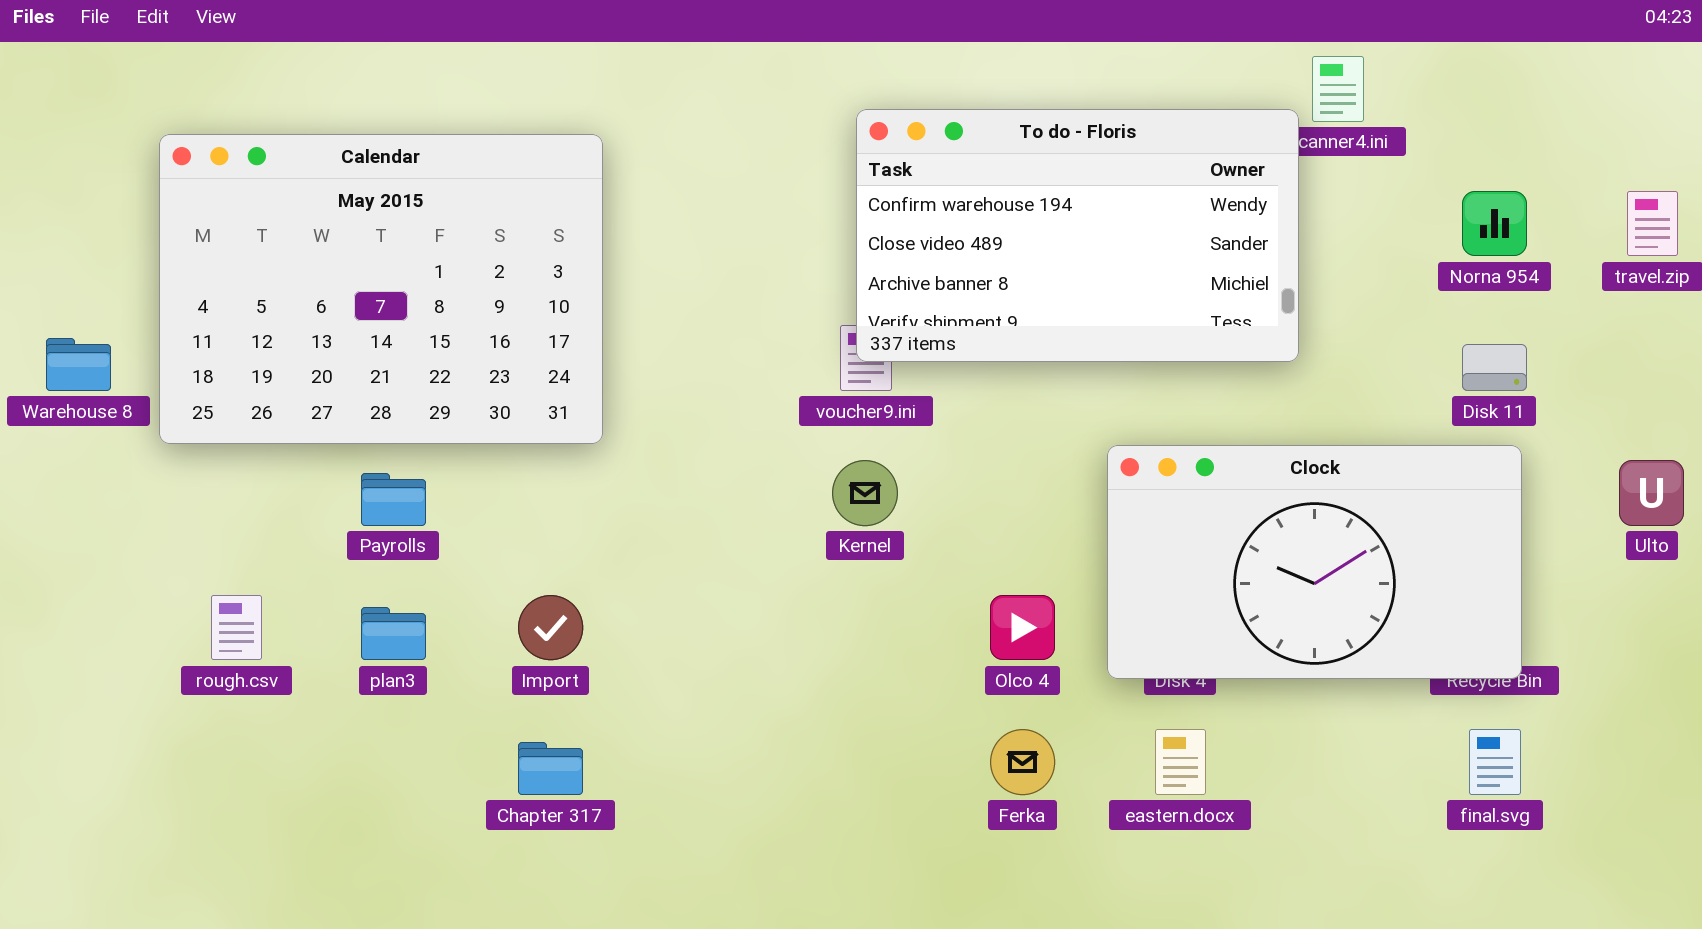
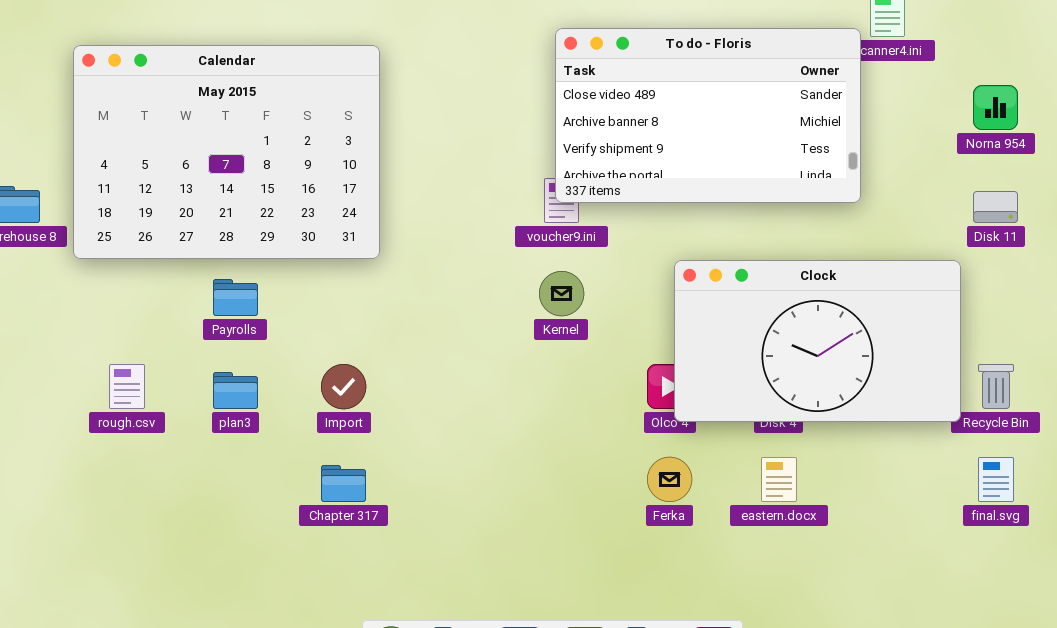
To do - Floris: [856,109,1299,362] -> [555,28,861,203], scrolled down 1 row
Clock: [1107,445,1522,679] -> [674,260,961,422], moved

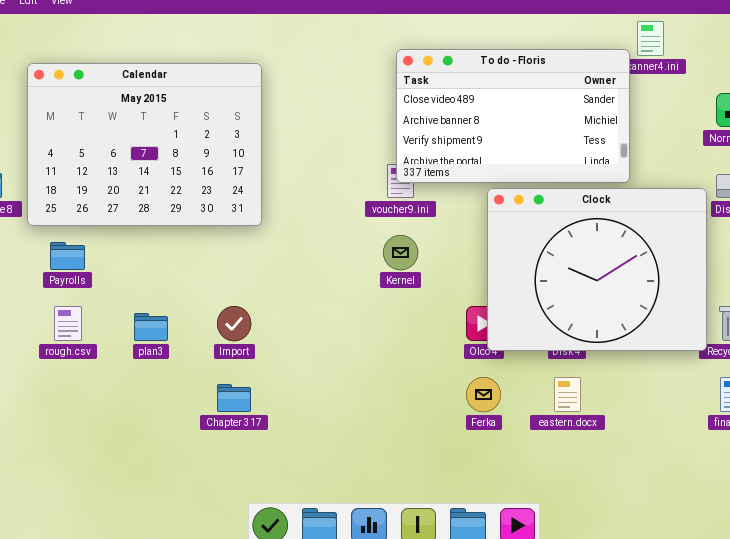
Clock: [674,260,961,422] -> [487,188,707,351], resized
Payrolls: [213,279,258,316] -> [50,242,85,270], moved

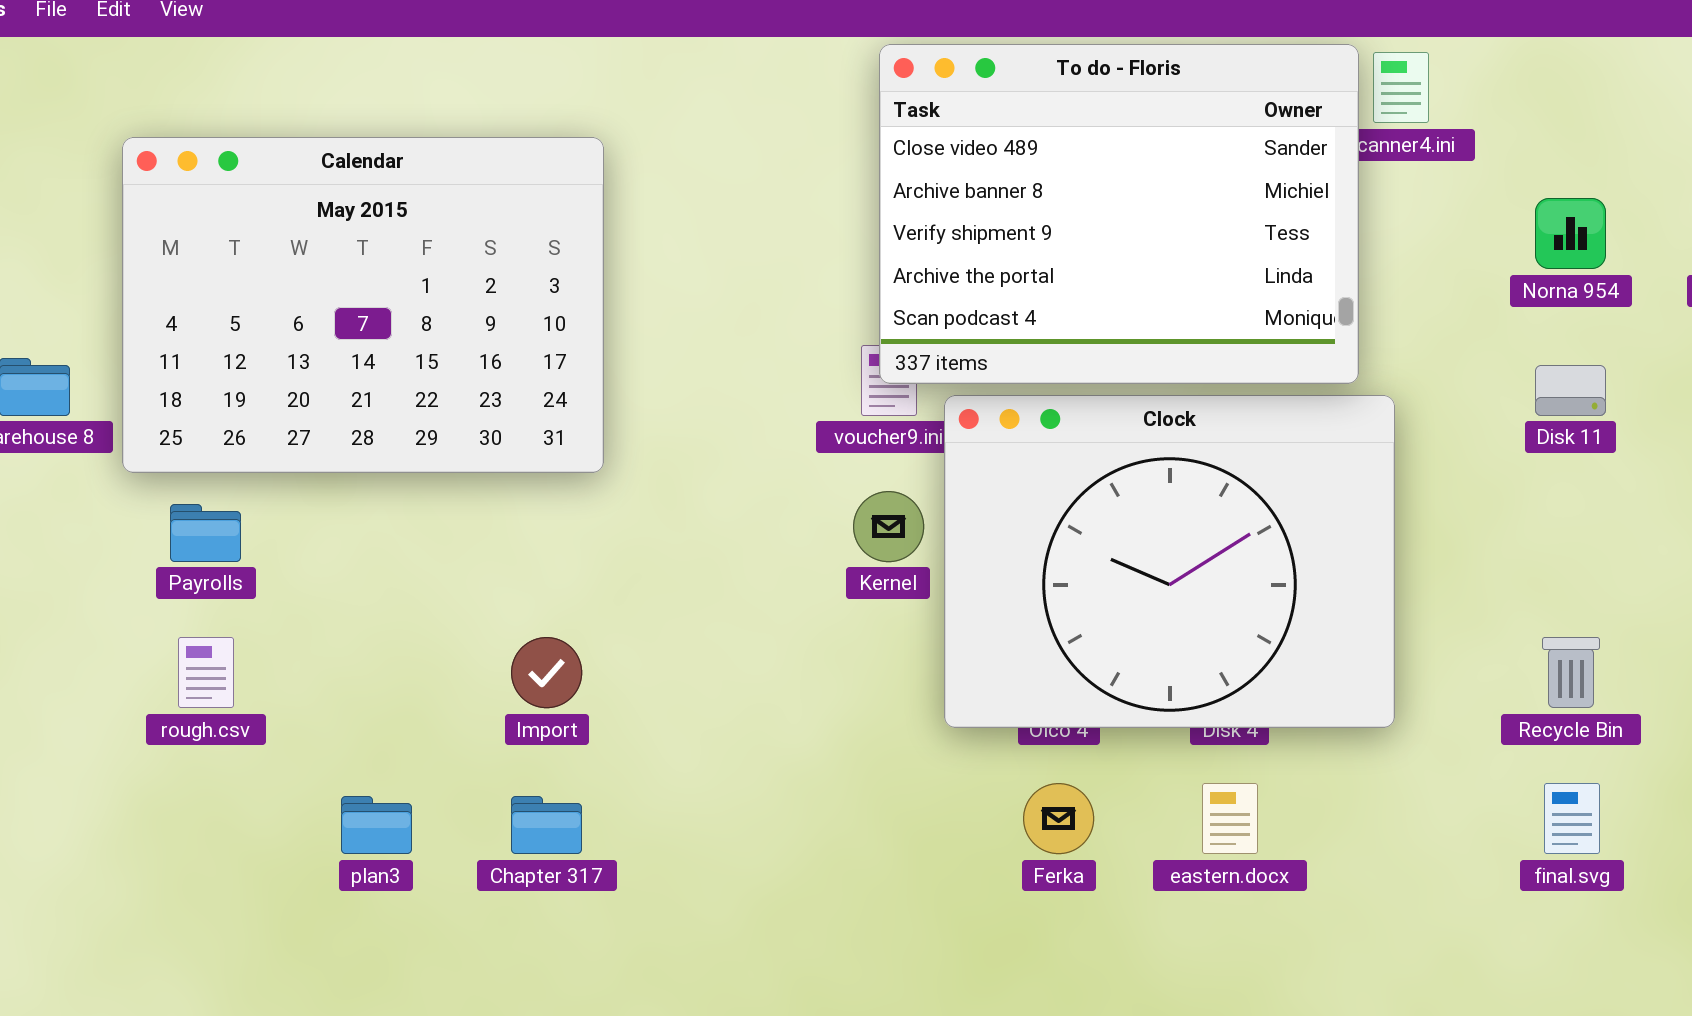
To do - Floris: [396,49,630,183] -> [879,44,1359,384], resized
Clock: [487,188,707,351] -> [944,395,1395,728], moved
plan3: [134,313,168,341] -> [341,796,412,854], moved

